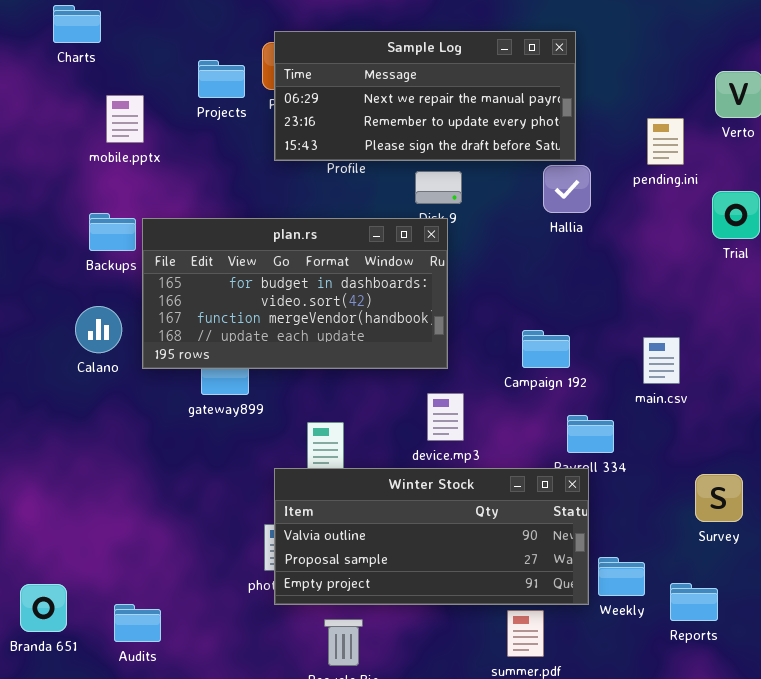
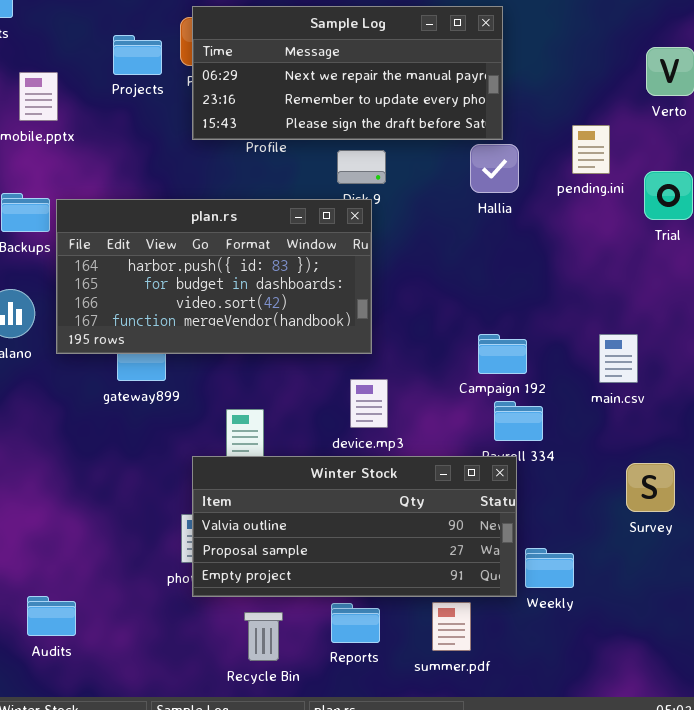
pending.ini: [647,118,684,165] -> [572,125,610,174], moved
plan.rs: [142,218,448,369] -> [56,199,372,354], scrolled up 1 row
Campaign 192: [522,330,570,368] -> [478,334,527,374], moved
main.csv: [643,337,680,384] -> [599,334,638,383], moved
Reports: [670,583,718,621] -> [331,603,380,643], moved

